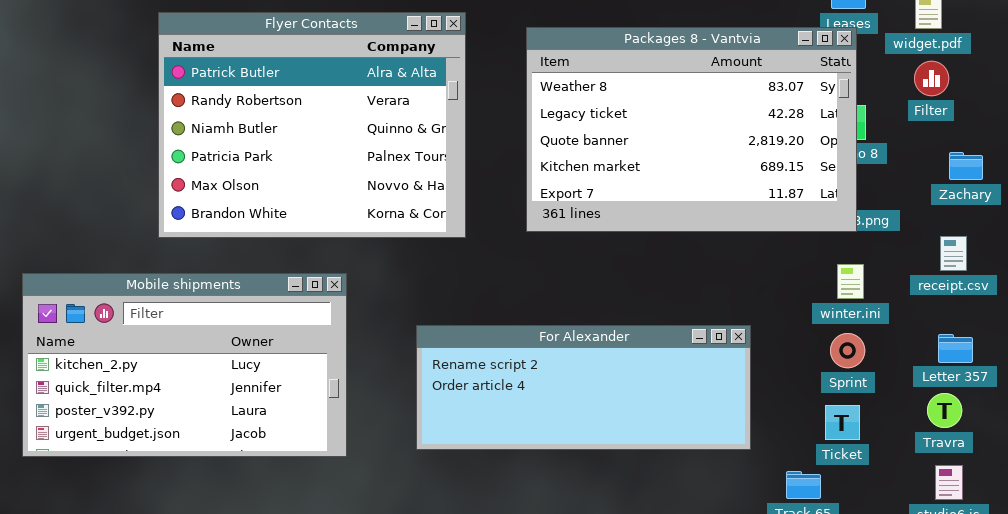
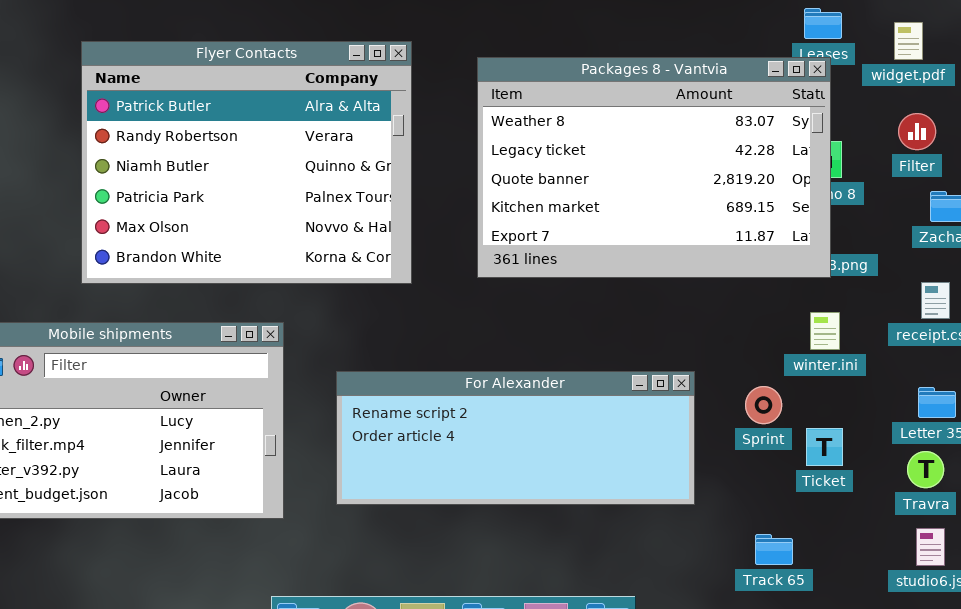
Filter: [914,61,949,96] -> [898,113,936,150], moved
For Alexander: [416,325,751,450] -> [336,371,695,505], moved
Sprint: [830,333,865,368] -> [745,386,782,424], moved
Ticket: [825,405,860,440] -> [806,428,843,466], moved

